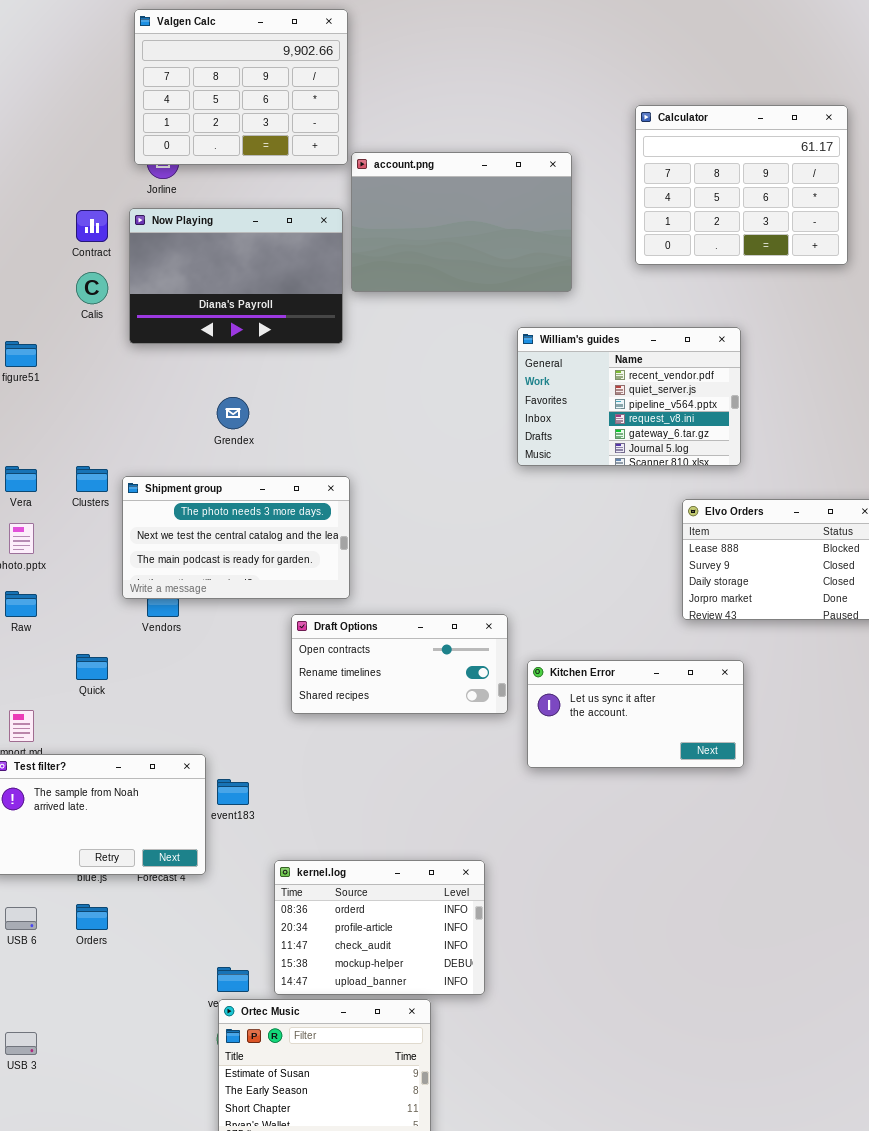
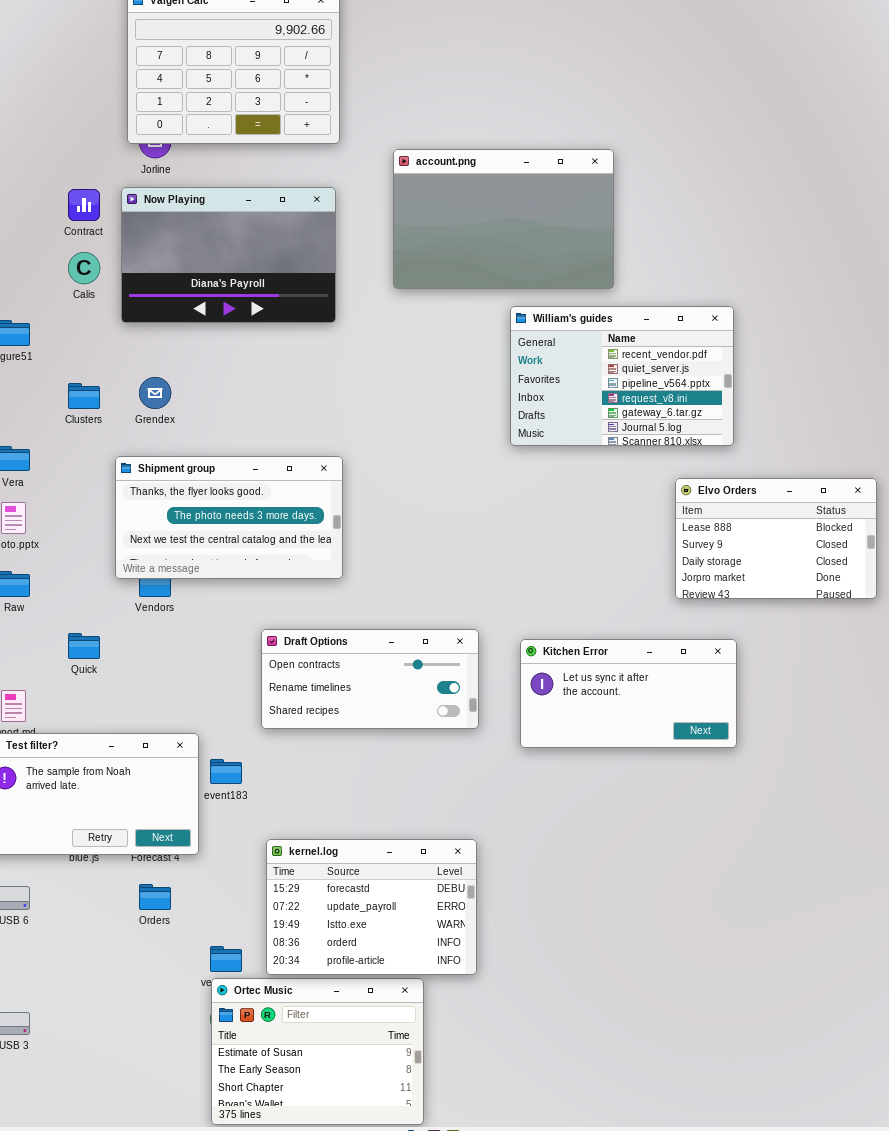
Calculator: [635,105,848,265] -> none, closed
account.png: [351,152,572,292] -> [393,149,614,289], moved
Grendex: [217,397,249,429] -> [139,377,171,409], moved
Clusters: [76,466,108,492] -> [68,383,100,409], moved
Shipment group: [122,476,350,599] -> [115,456,343,579], scrolled up 1 row
Draft Options: [291,614,508,714] -> [261,629,479,729], moved
kernel.log: [274,860,485,995] -> [266,839,477,975], scrolled up 3 rows
Orders: [76,904,108,930] -> [139,884,171,910], moved

